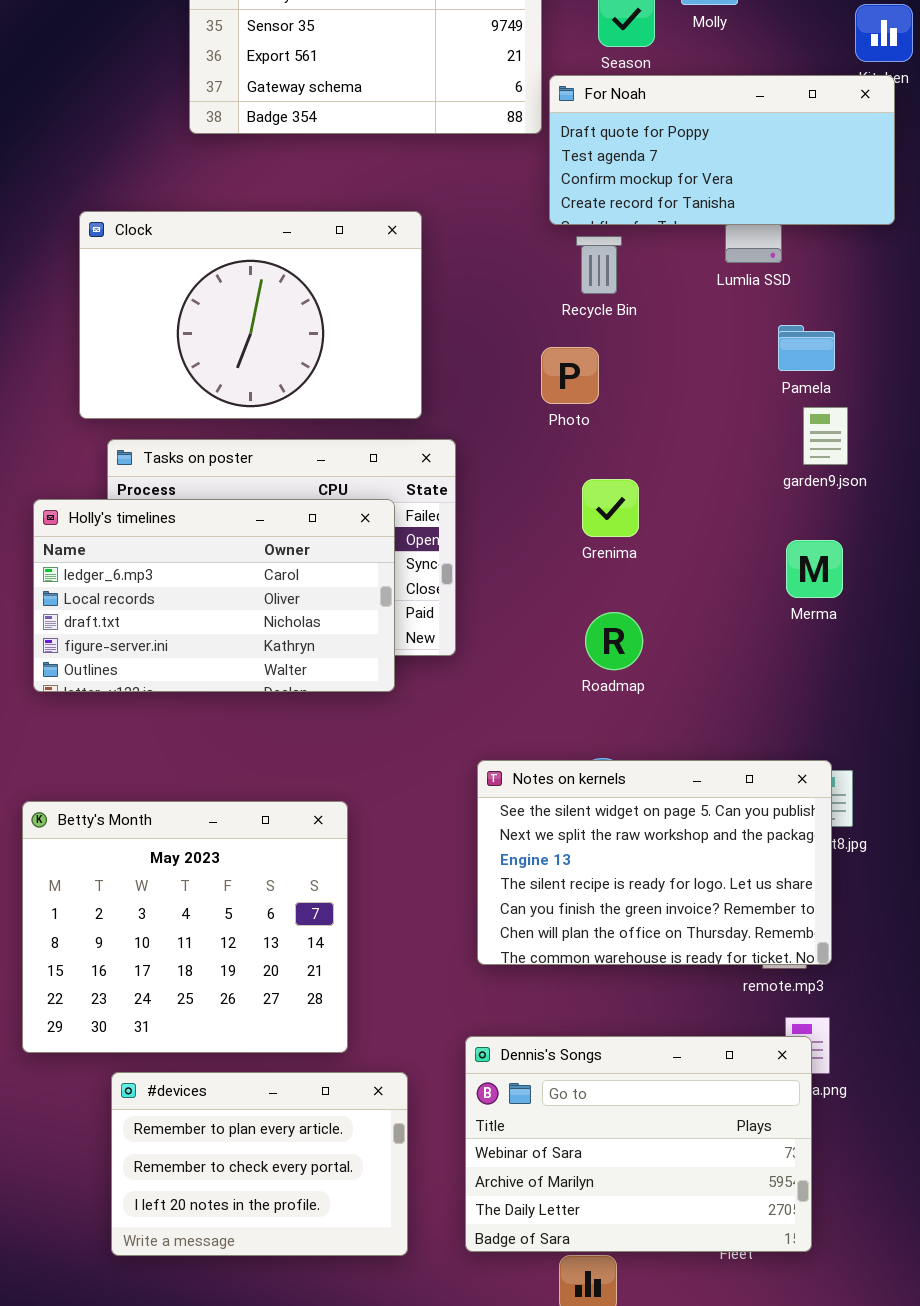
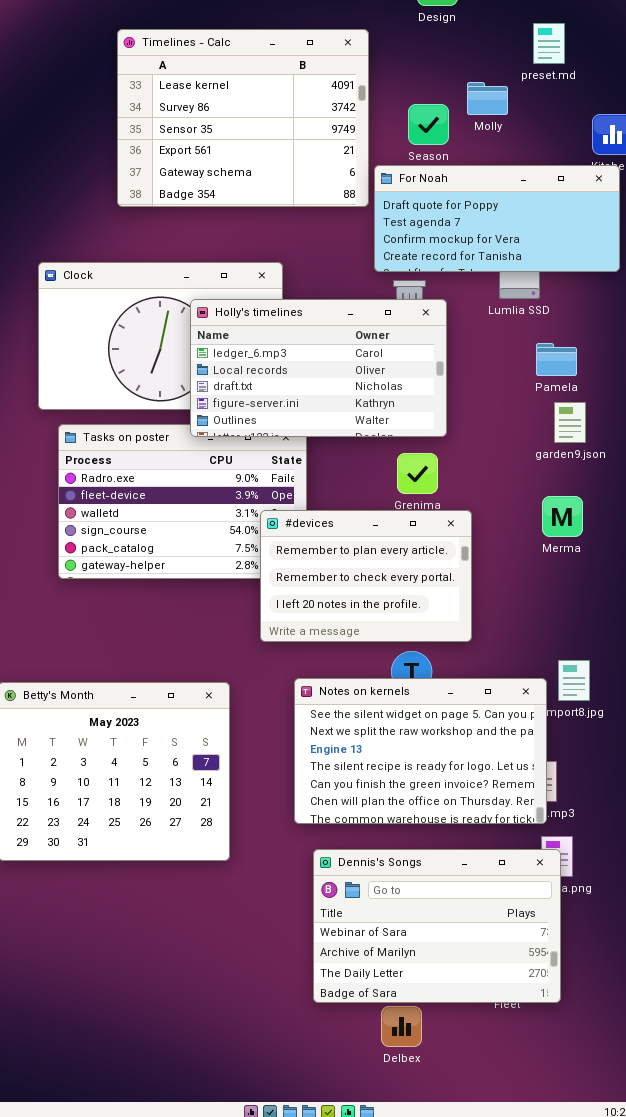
Holly's timelines: [33,499,395,692] -> [190,299,447,437], moved
Notes on kernels: [477,760,832,965] -> [294,678,547,824], moved
#devices: [111,1072,408,1256] -> [260,510,472,642], moved

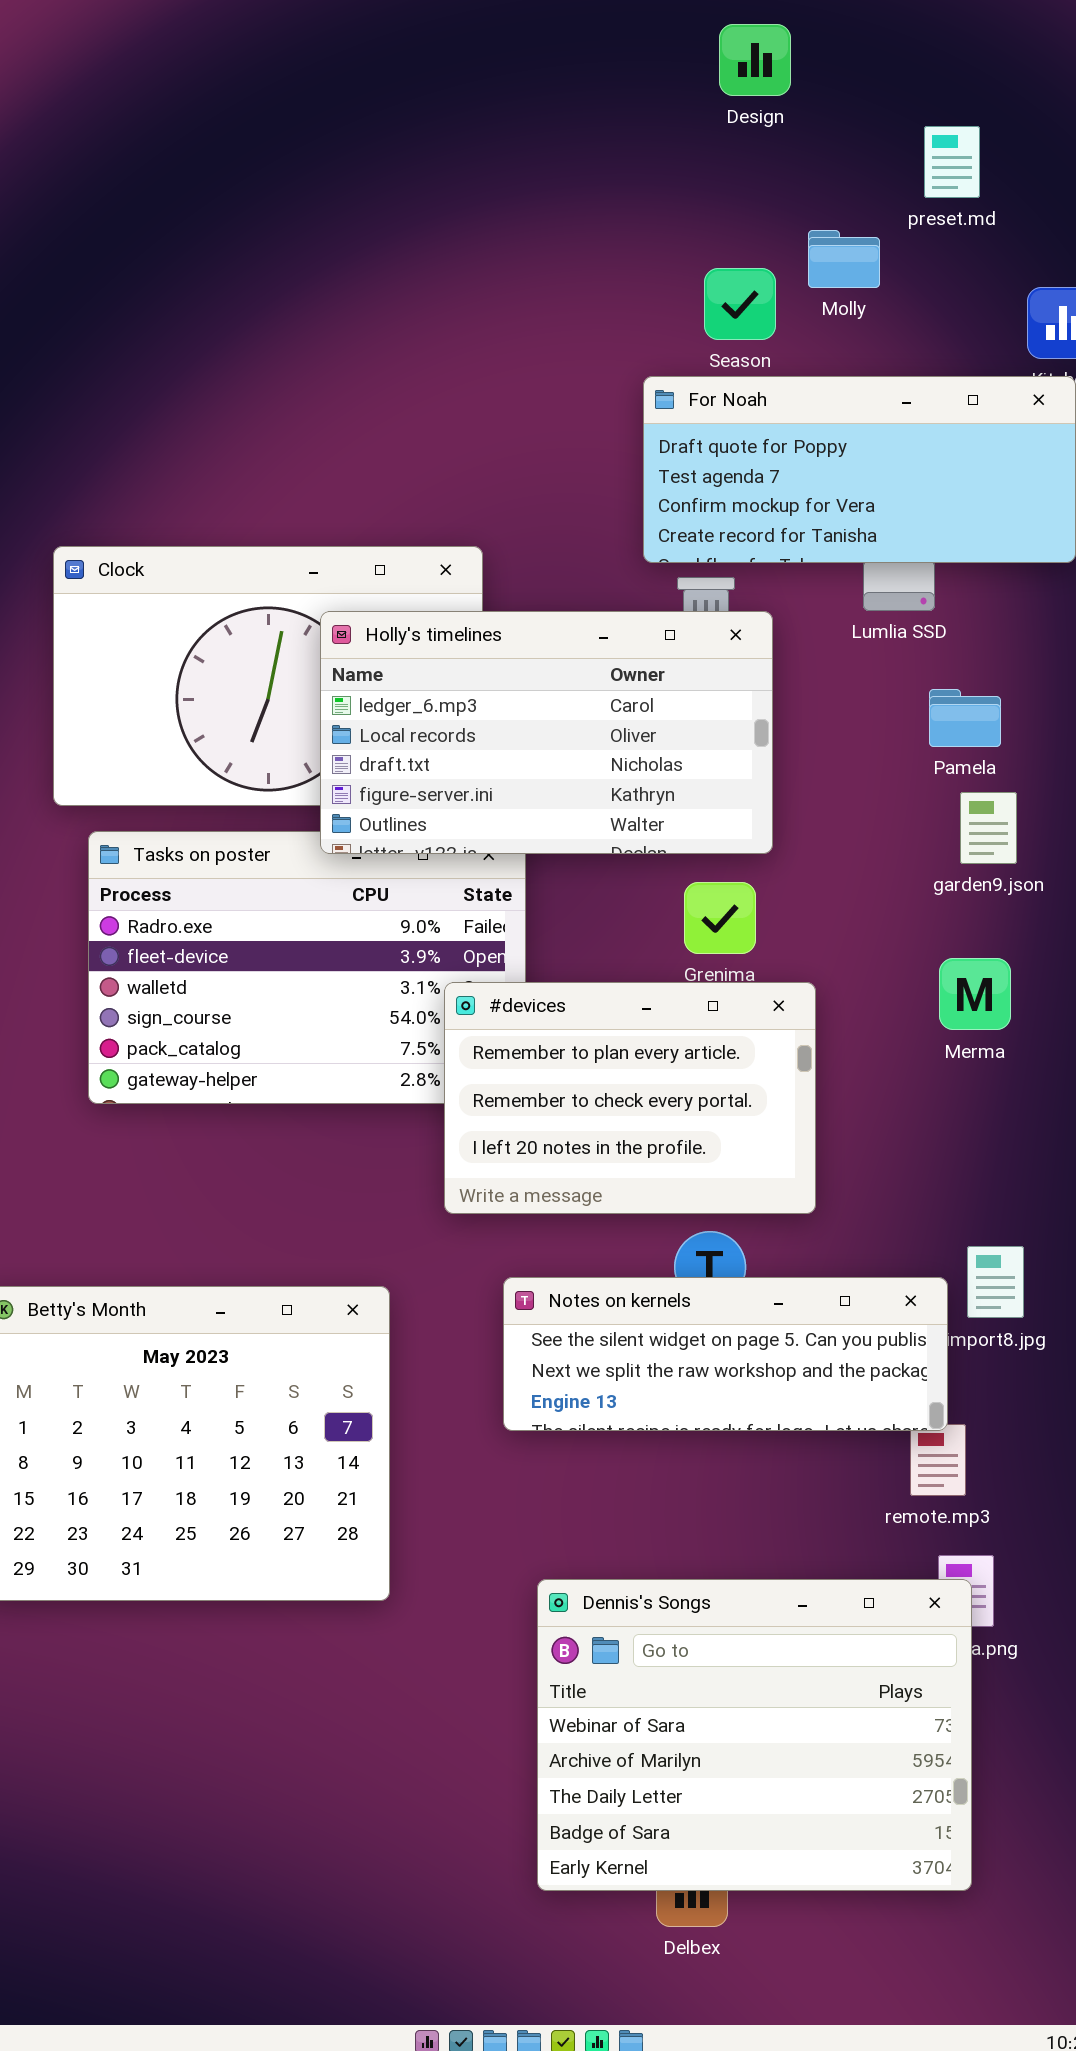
Timelines - Calc: [117,29,369,207] -> none, closed
Notes on kernels: [294,678,547,824] -> [503,1277,948,1431], resized
Dennis's Songs: [313,849,561,1003] -> [537,1579,972,1891], resized

